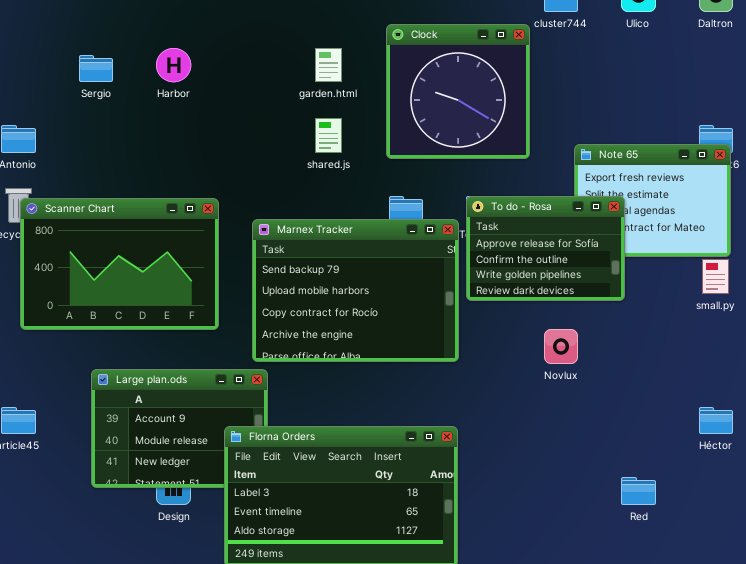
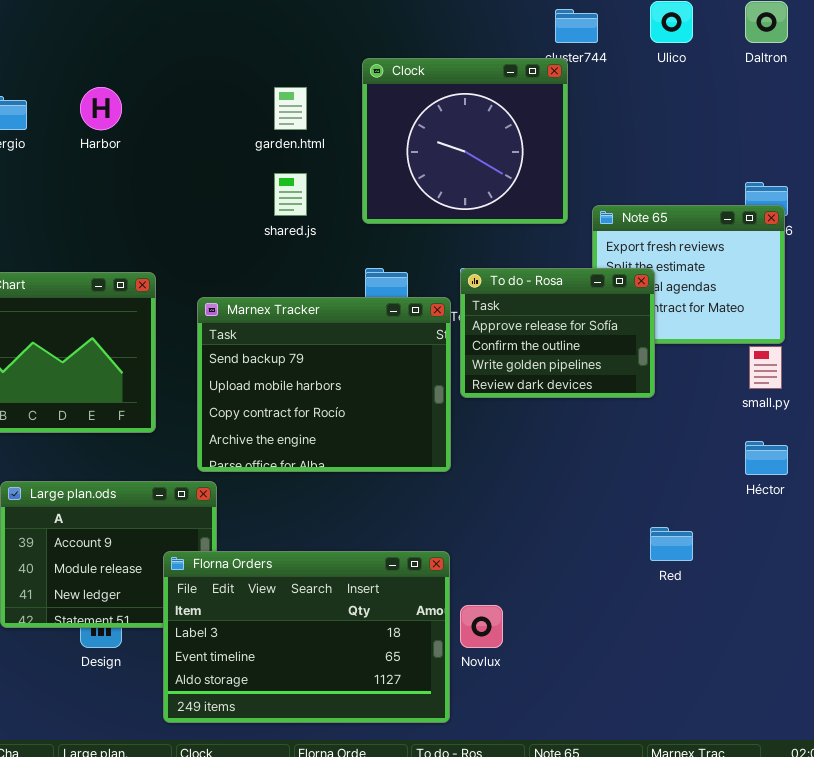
Clock: [386,24,530,159] -> [362,58,568,224], resized
Novlux: [544,329,578,364] -> [460,605,503,648], moved
Héctor: [699,407,733,434] -> [745,441,788,475], moved
Red: [621,477,656,505] -> [650,527,693,561], moved

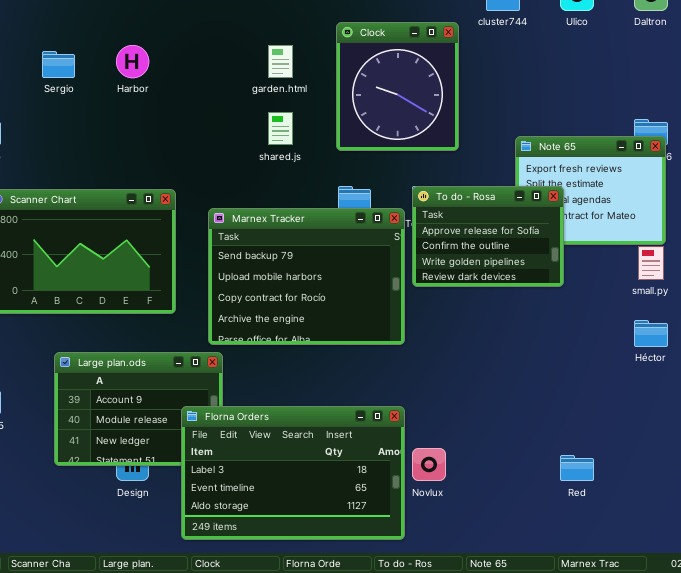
Clock: [362,58,568,224] -> [336,22,459,151], resized
Red: [650,527,693,561] -> [560,455,594,481], moved

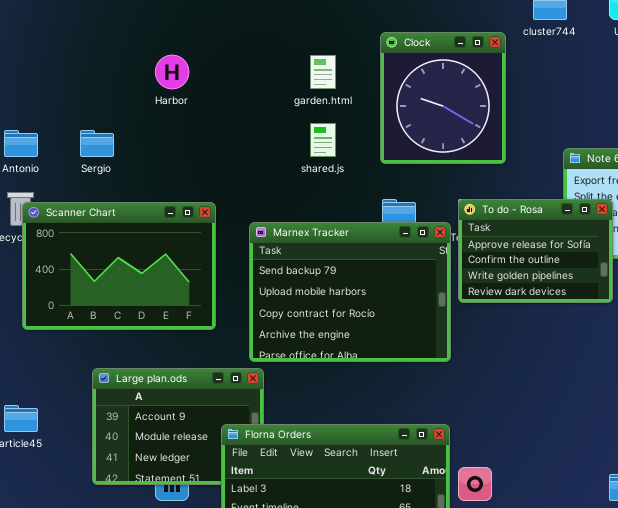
Sergio: [42,51,75,78] -> [80,130,114,157], moved

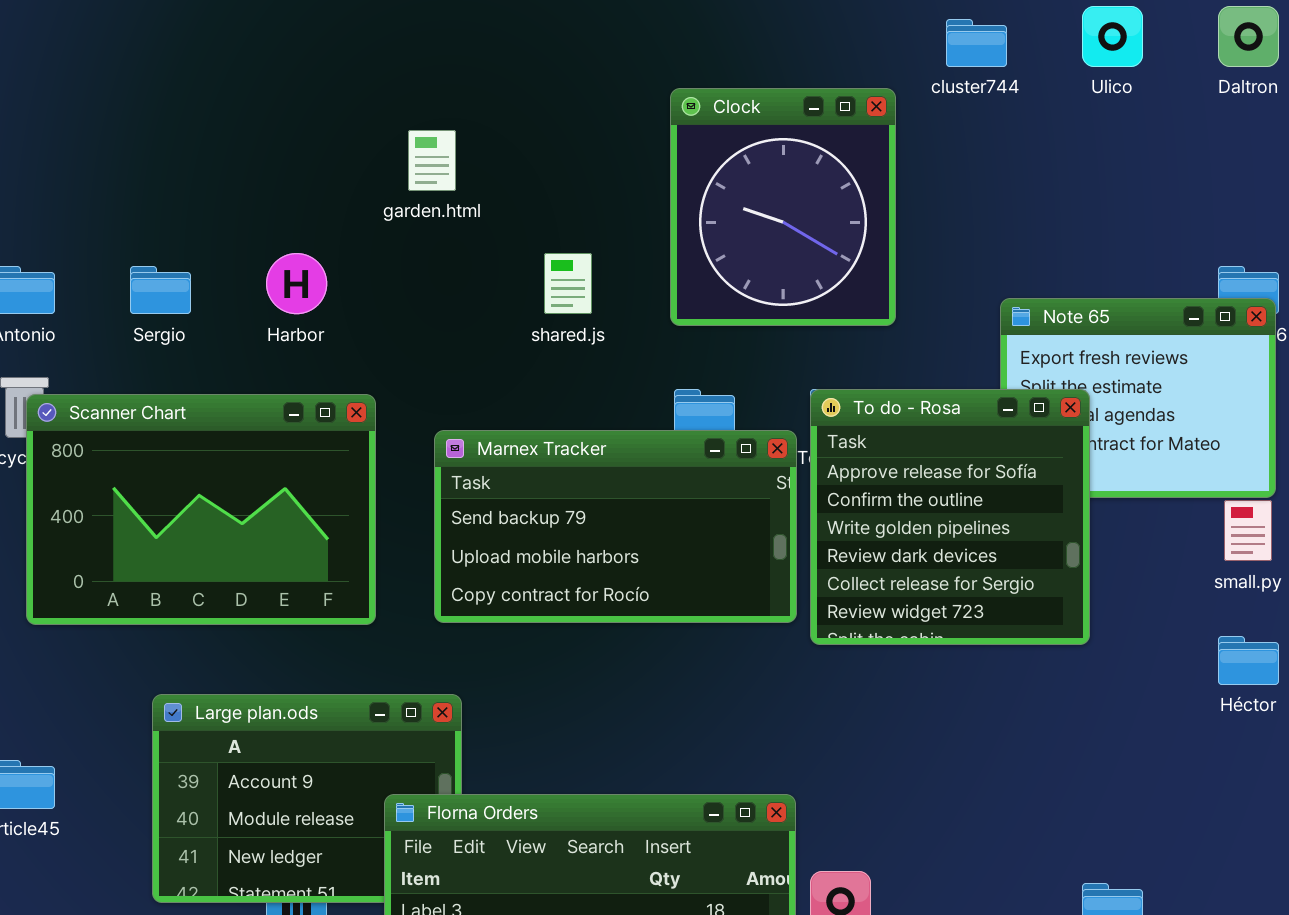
Harbor: [155,55,189,89] -> [266,253,327,314], moved
garden.html: [310,55,336,89] -> [408,130,456,191], moved
To do - Rosa: [458,199,613,303] -> [810,389,1090,645], resized
Marnex Tracker: [249,222,451,362] -> [434,430,797,623], resized

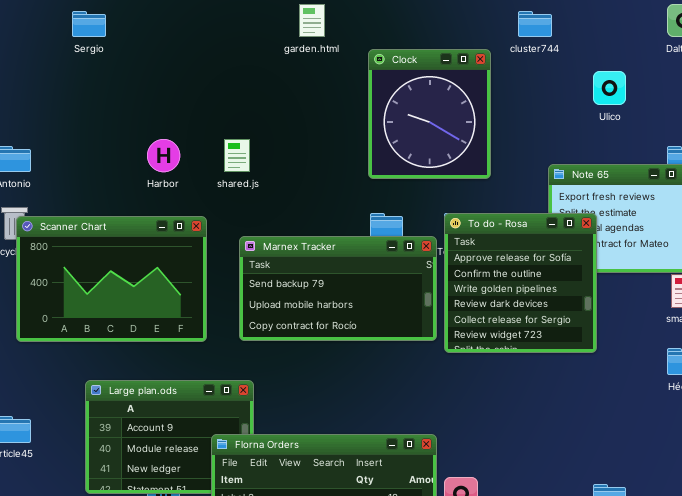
Ulico: [1082,6,1143,67] -> [593,71,626,105], moved
garden.html: [408,130,456,191] -> [299,4,325,37], moved
shared.js: [544,253,592,314] -> [224,139,250,172], moved
Sergio: [130,266,191,314] -> [72,11,106,37], moved

